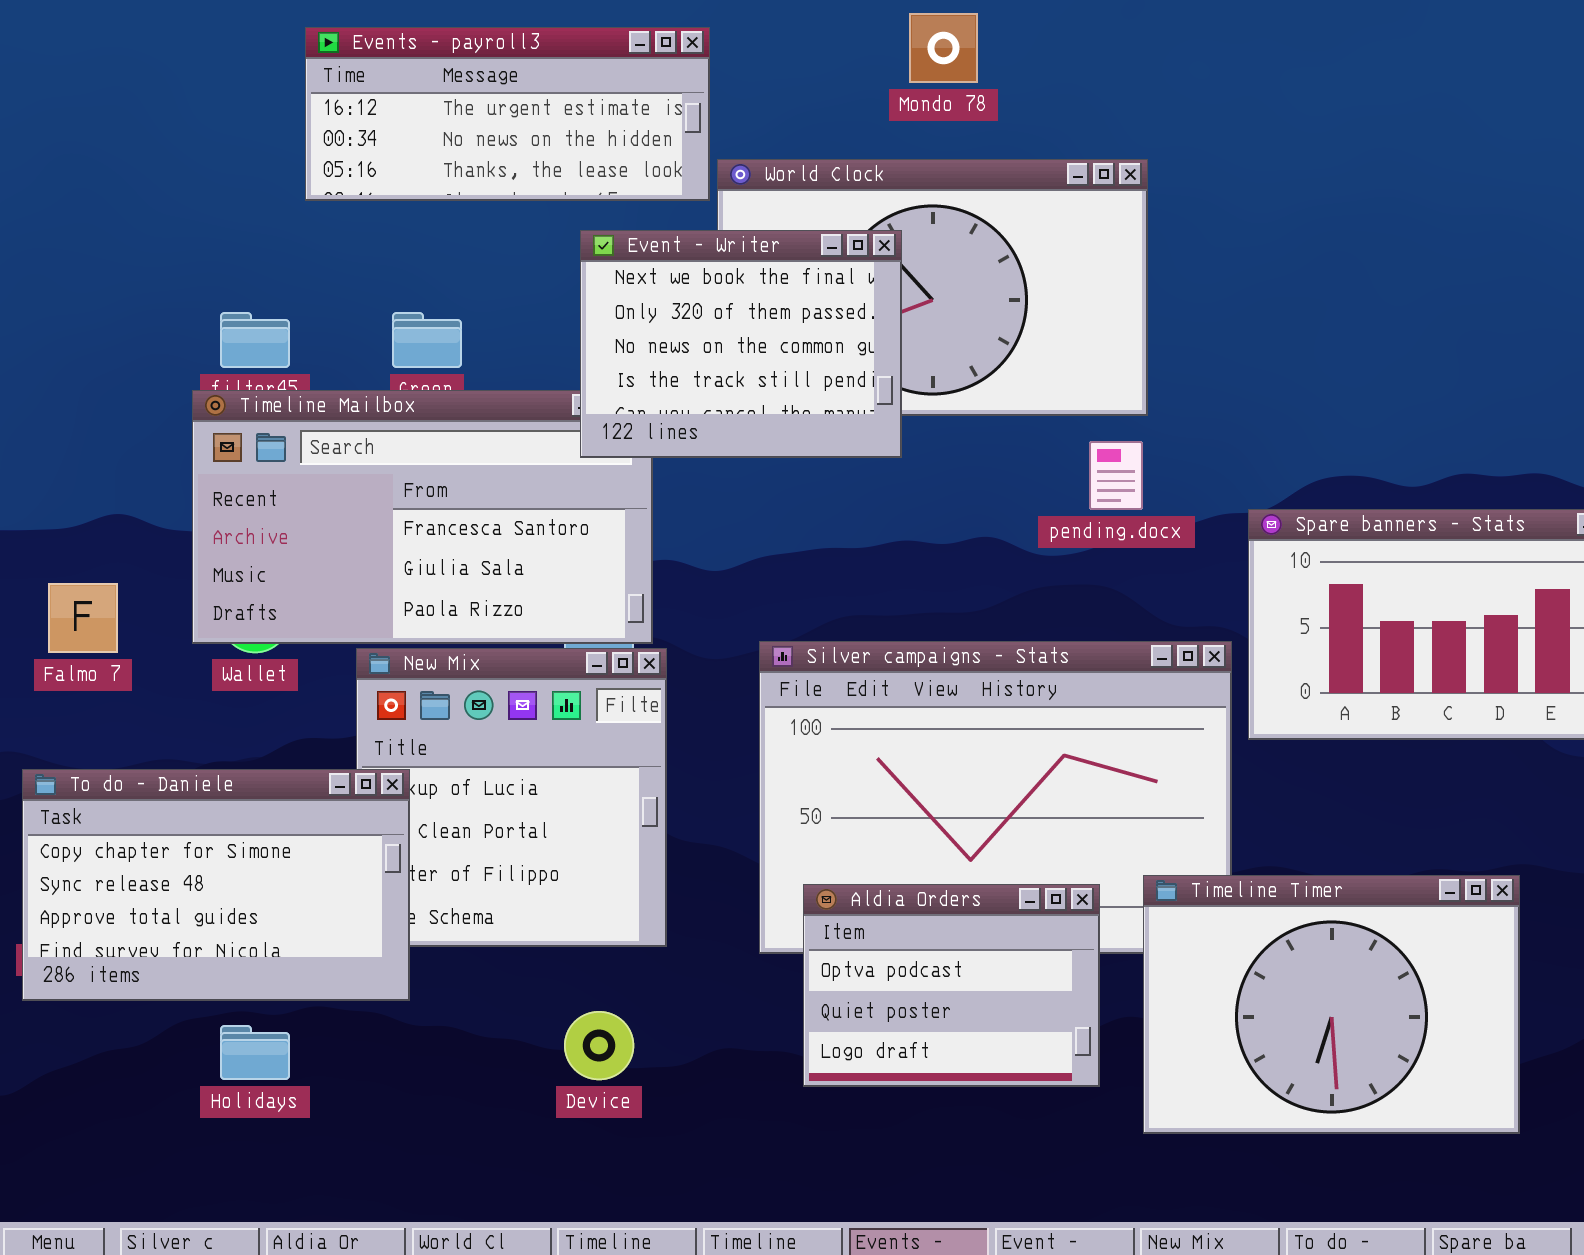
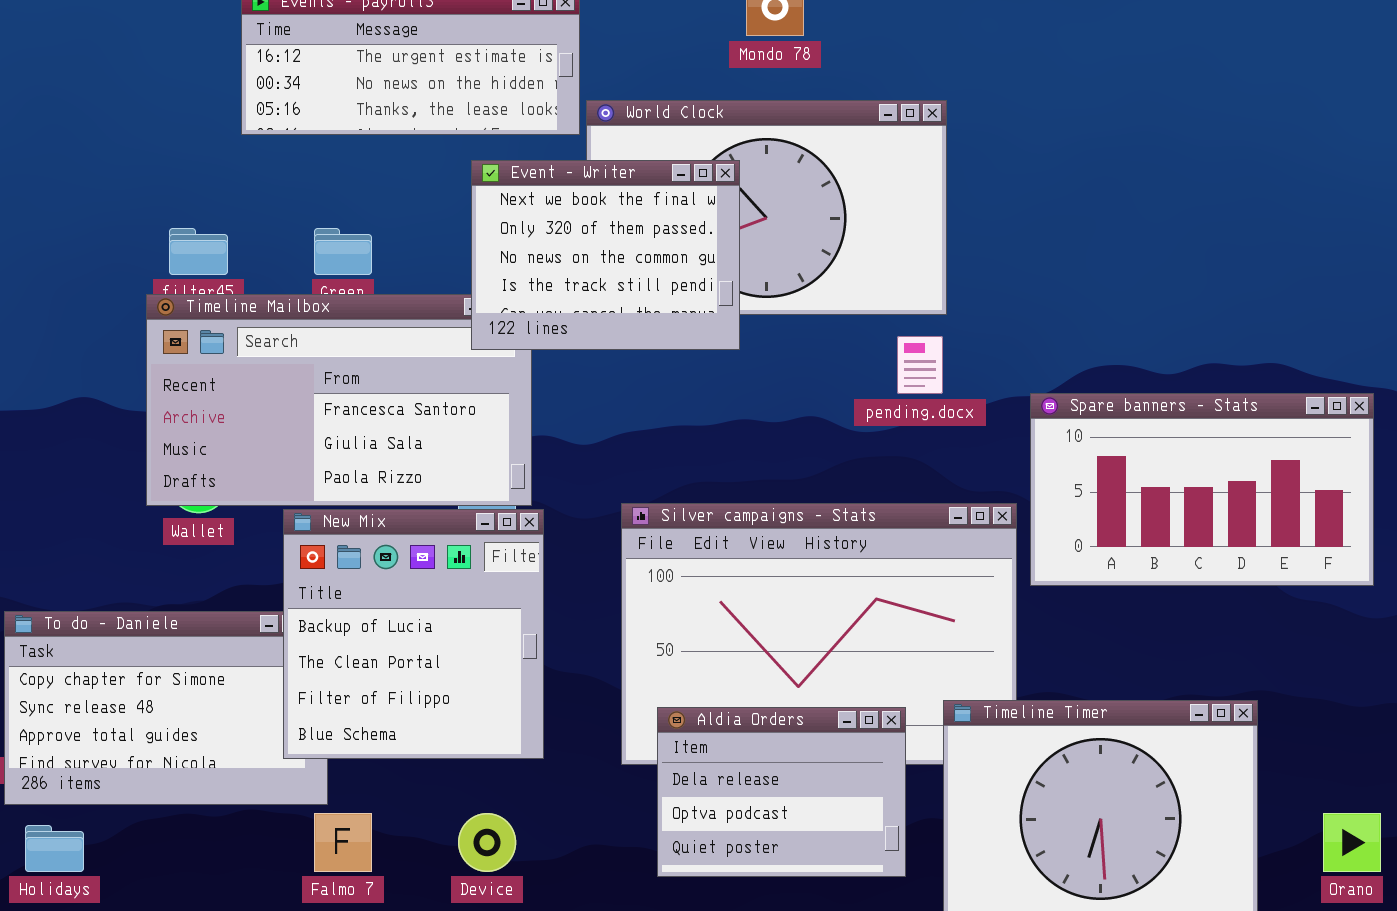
Falmo 7: [48,583,118,653] -> [314,813,372,872], moved
New Mix: [356,648,667,947] -> [283,509,544,759], raised
Aldia Orders: [803,884,1100,1087] -> [657,707,906,877], scrolled up 1 row
Holidays: [220,1025,290,1080] -> [25,825,84,872], moved

